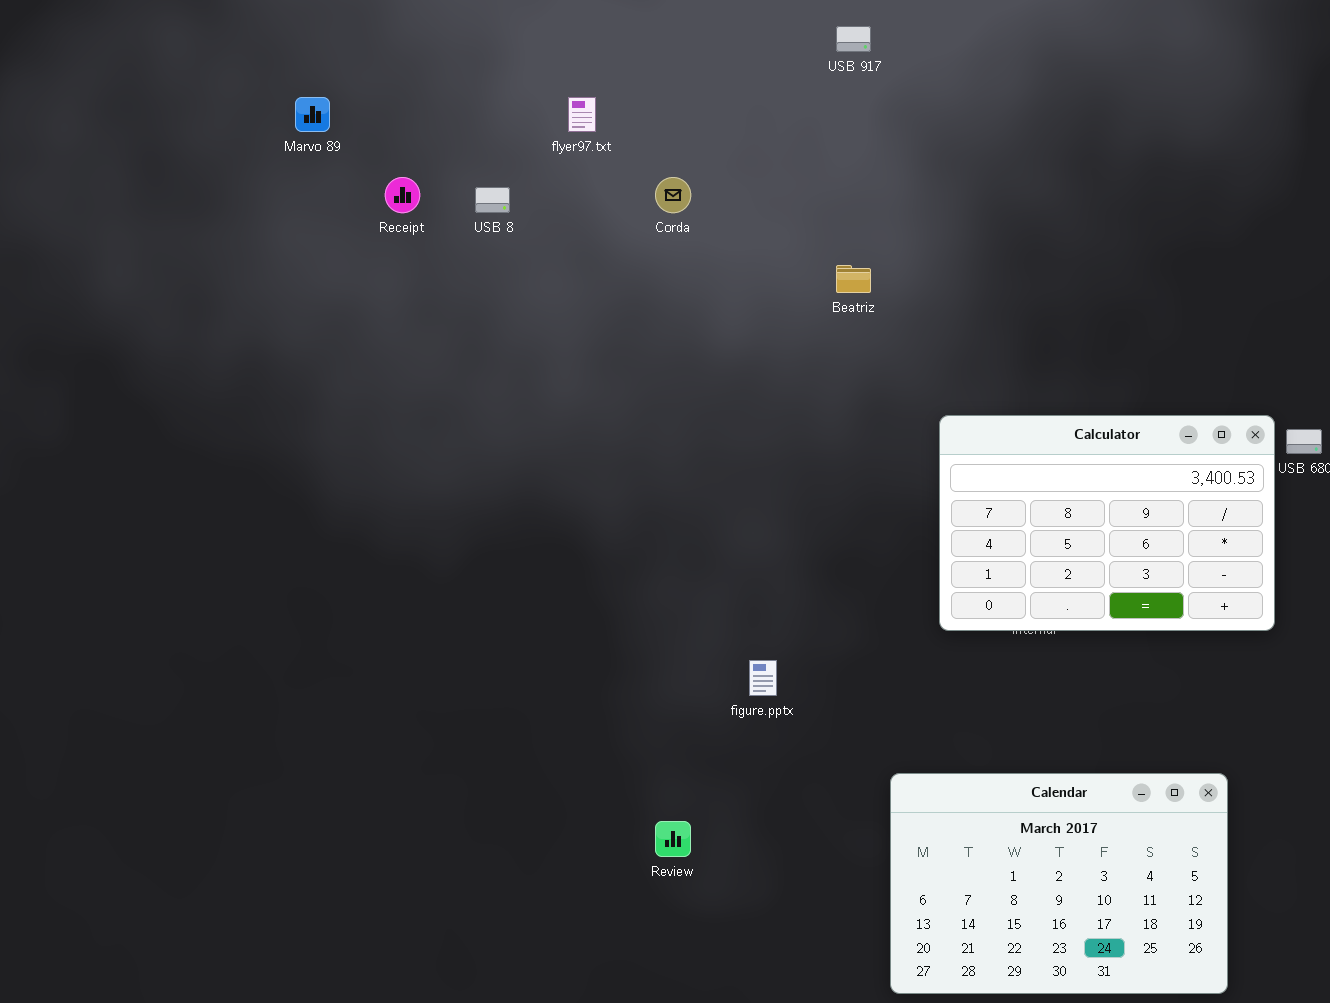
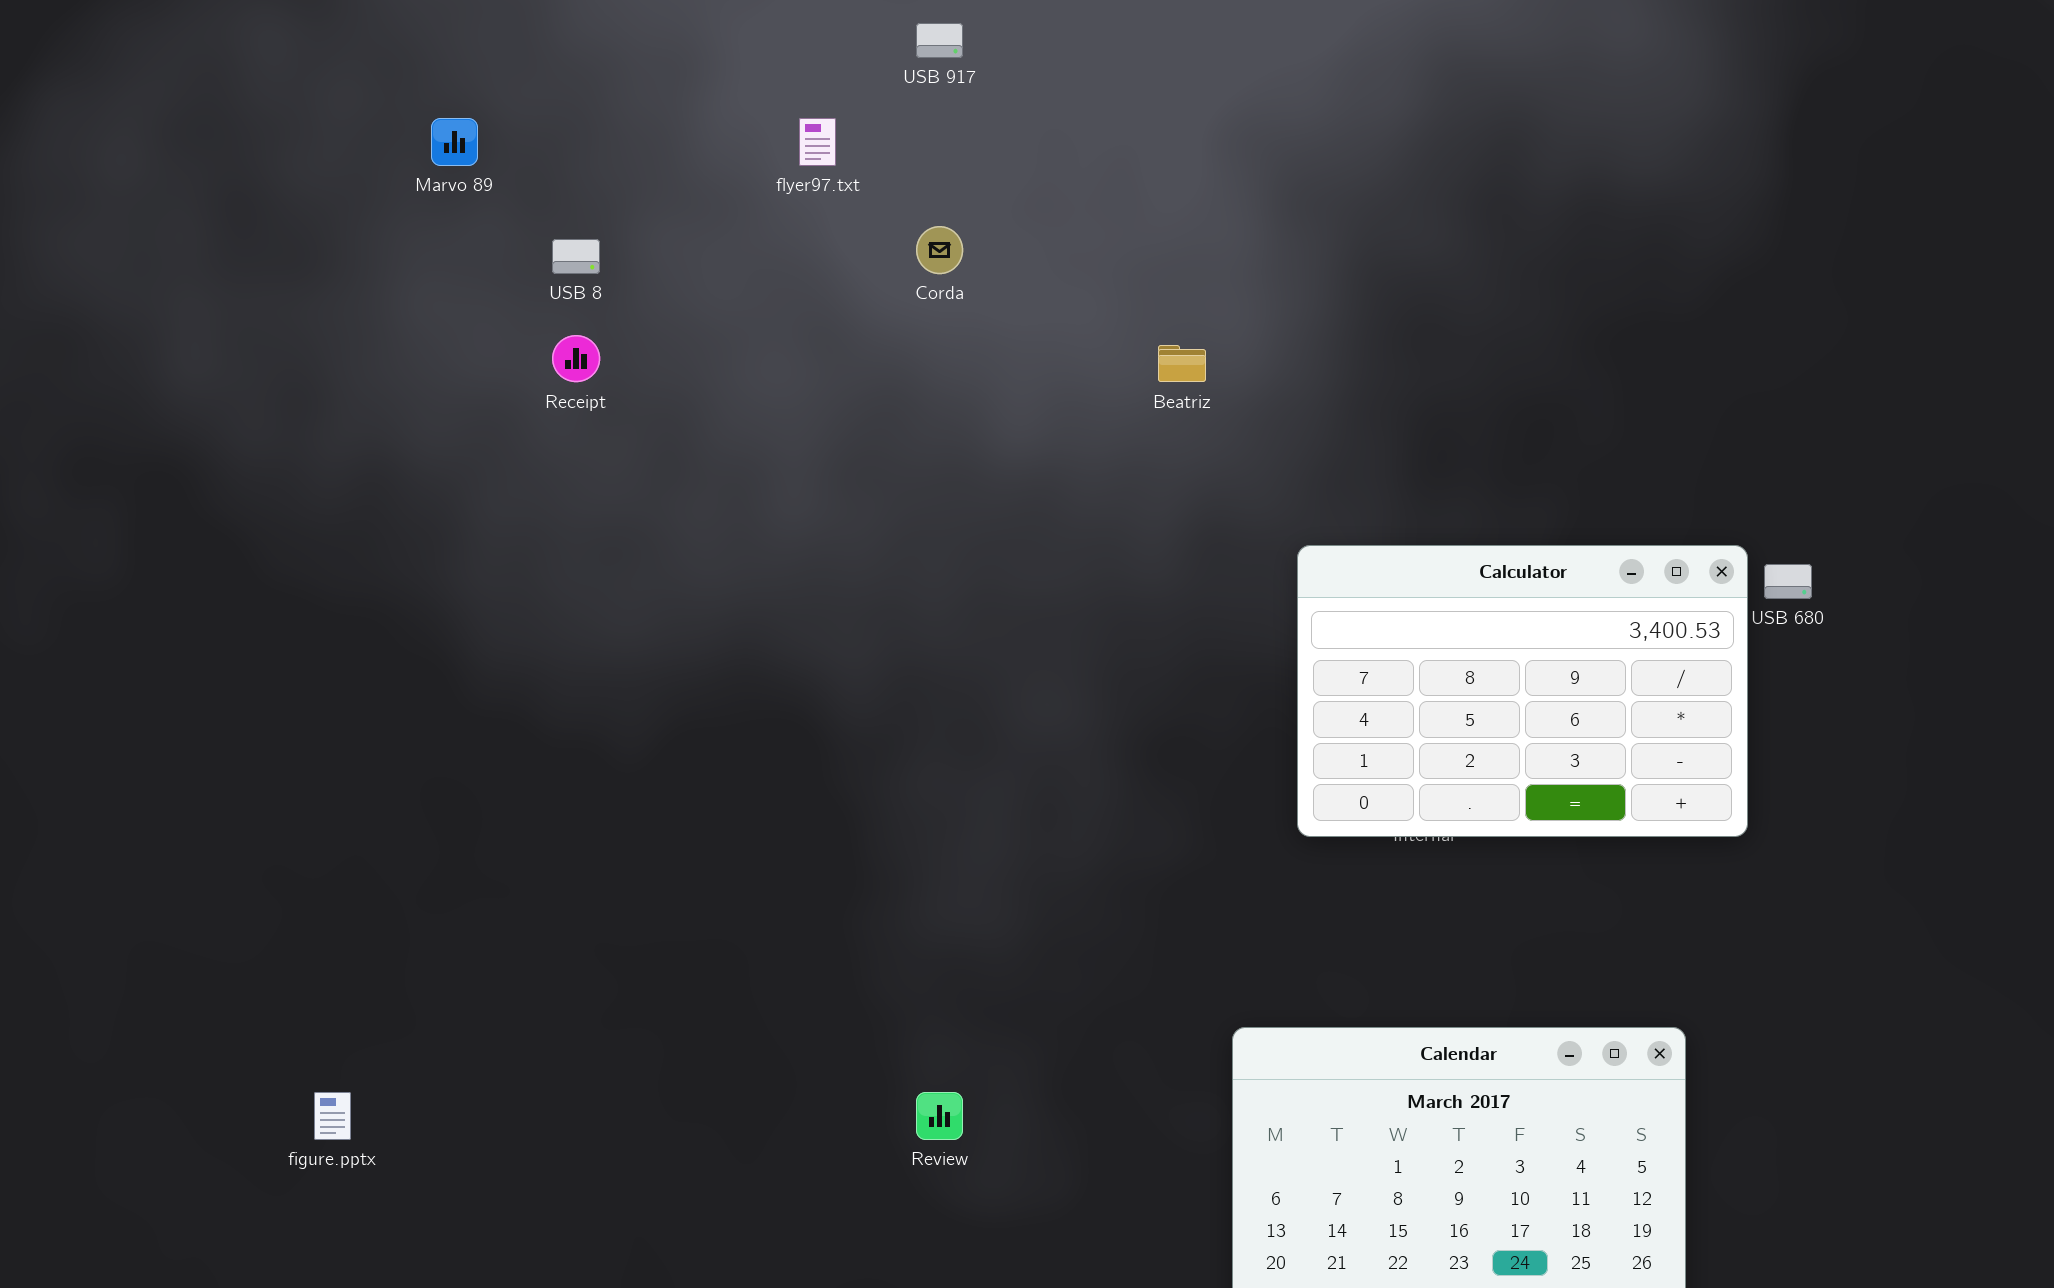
USB 917: [836,26,871,52] -> [916,23,963,58], moved
Receipt: [385,177,420,213] -> [552,335,600,382], moved
USB 8: [475,187,510,213] -> [552,239,600,274], moved
figure.pptx: [749,660,777,696] -> [314,1092,351,1140], moved

